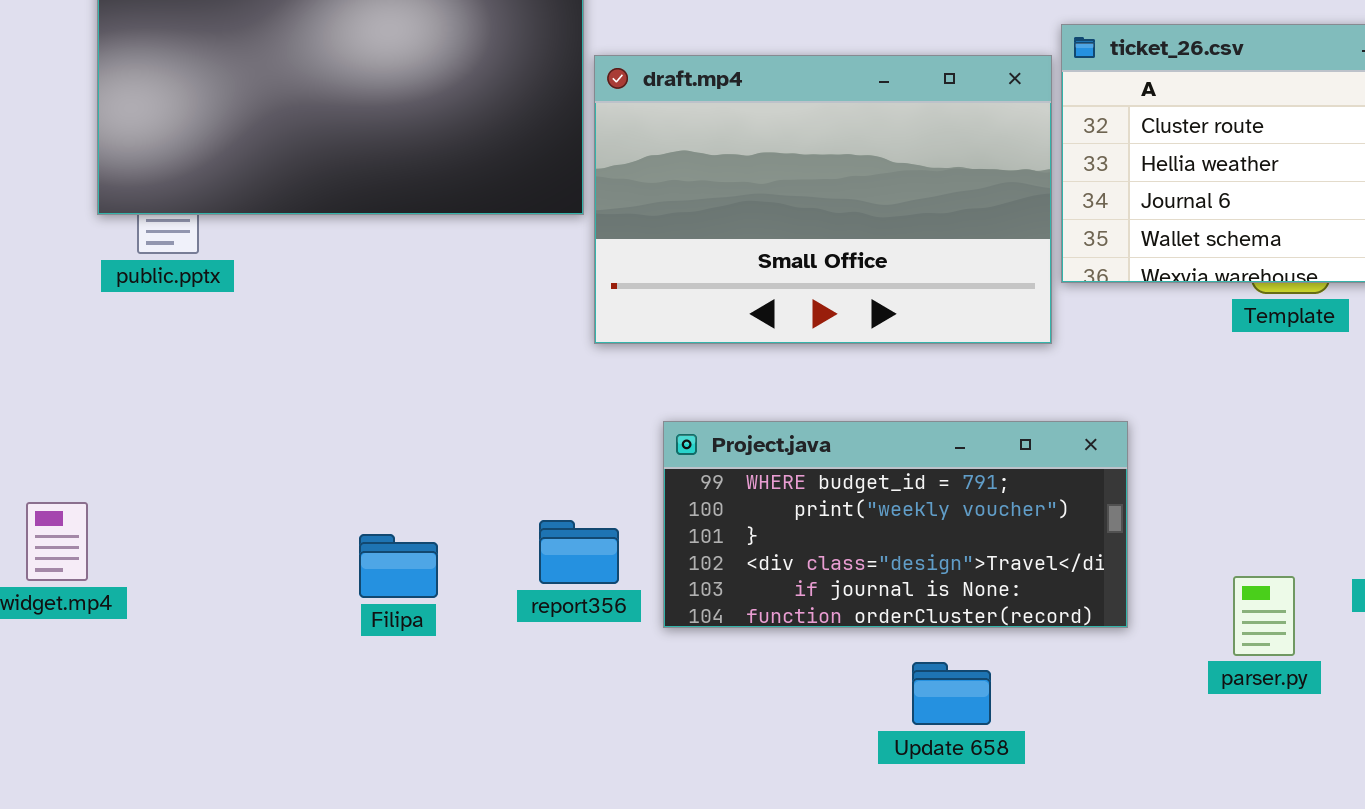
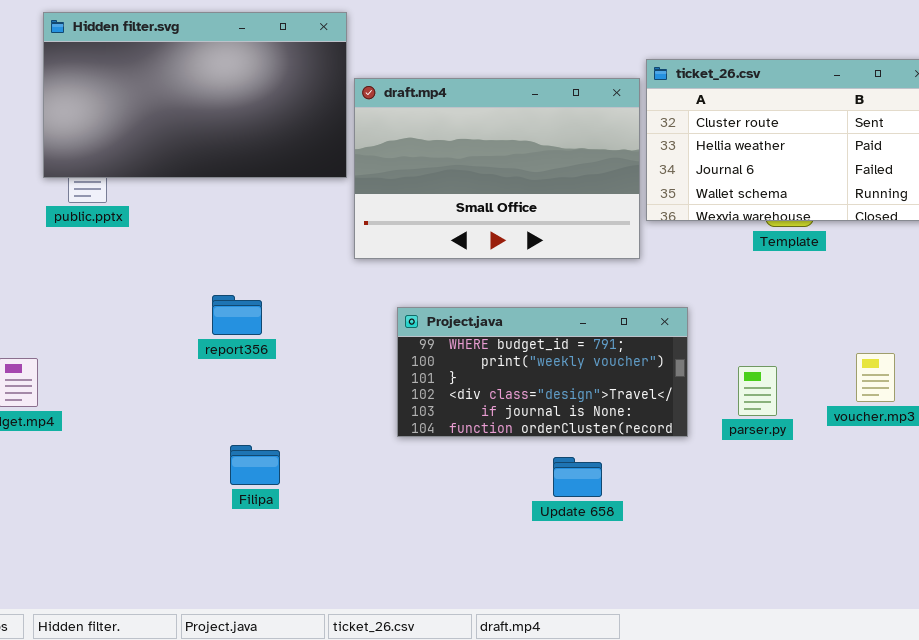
report356: [539,520,619,584] -> [212,295,262,335], moved
Filipa: [359,534,438,598] -> [230,445,280,485], moved
parser.py: [1233,576,1295,656] -> [738,366,777,416], moved

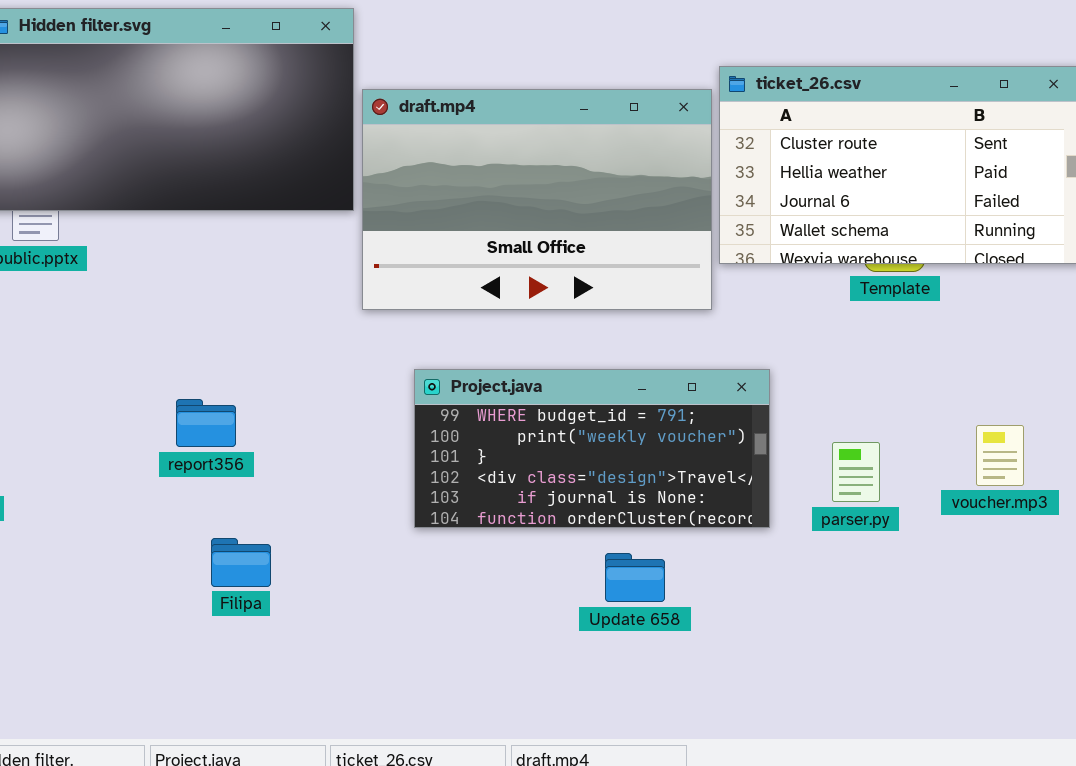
report356: [212,295,262,335] -> [176,399,236,447], moved

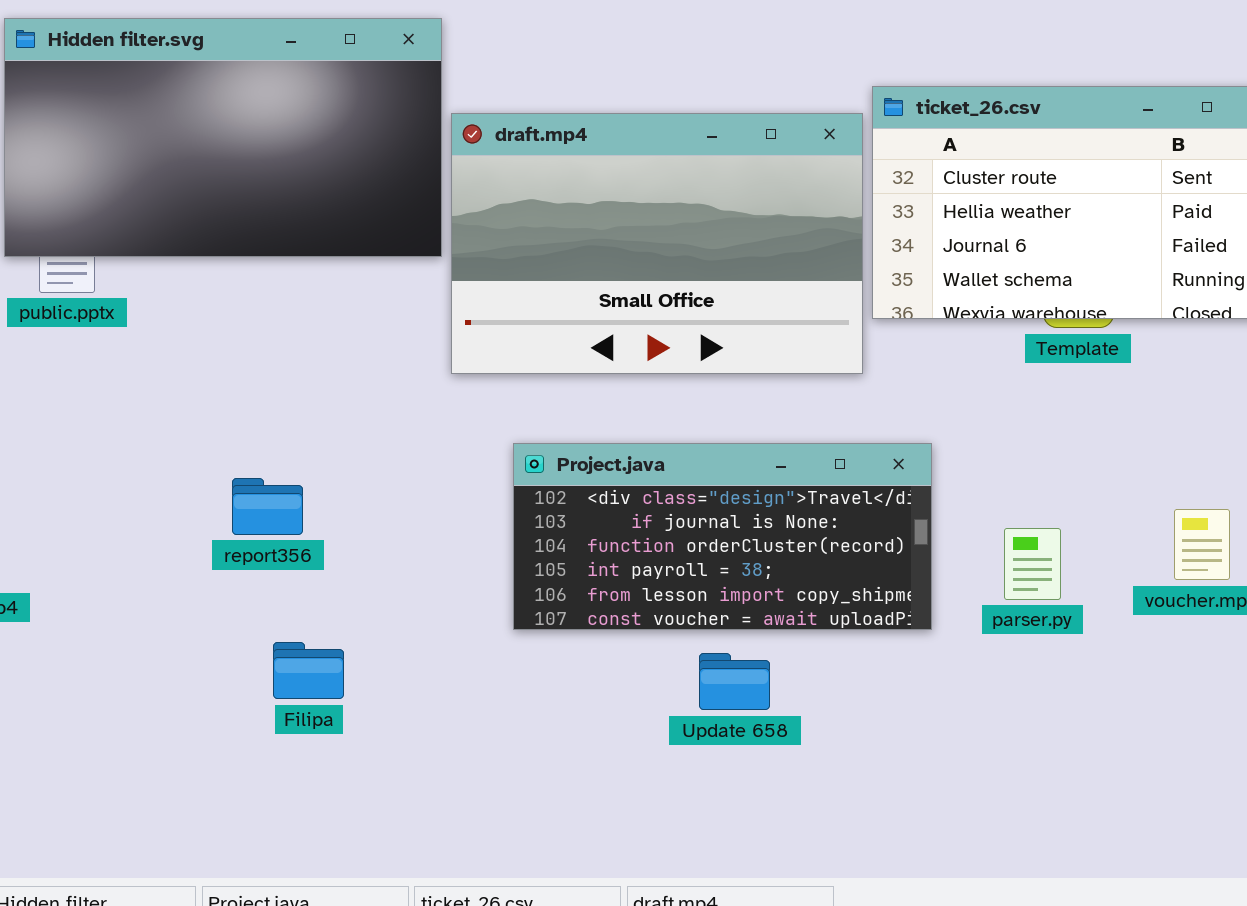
Project.java: [414,369,770,528] -> [513,443,932,630], scrolled down 3 rows
Update 658: [605,553,665,602] -> [699,653,770,710], moved

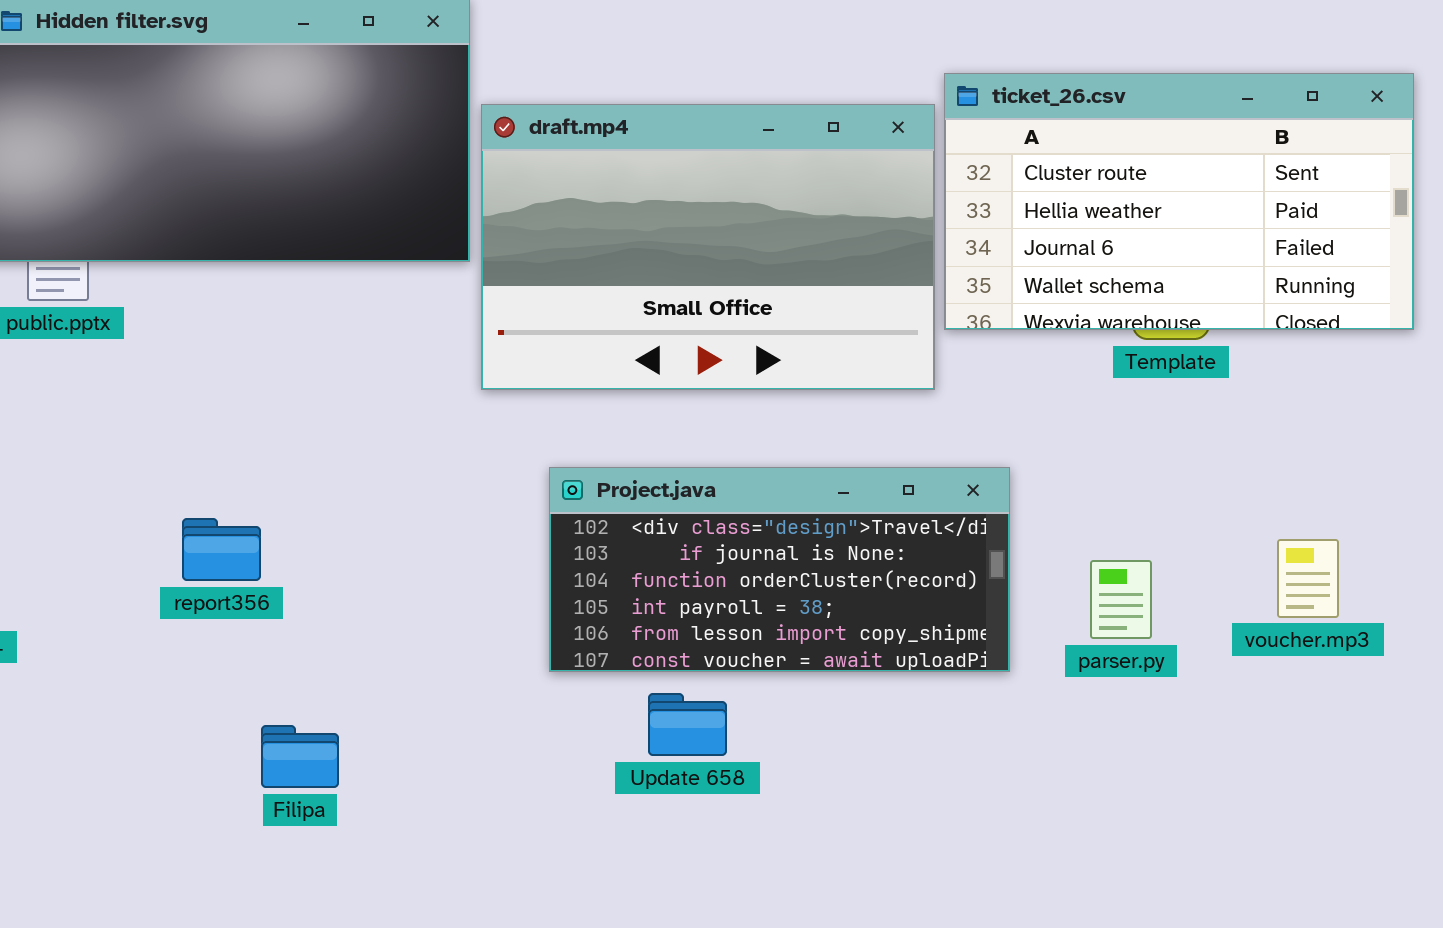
report356: [232,478,303,535] -> [182,518,261,581], moved
Filipa: [273,642,344,699] -> [261,725,339,788], moved
Update 658: [699,653,770,710] -> [648,693,727,756], moved

